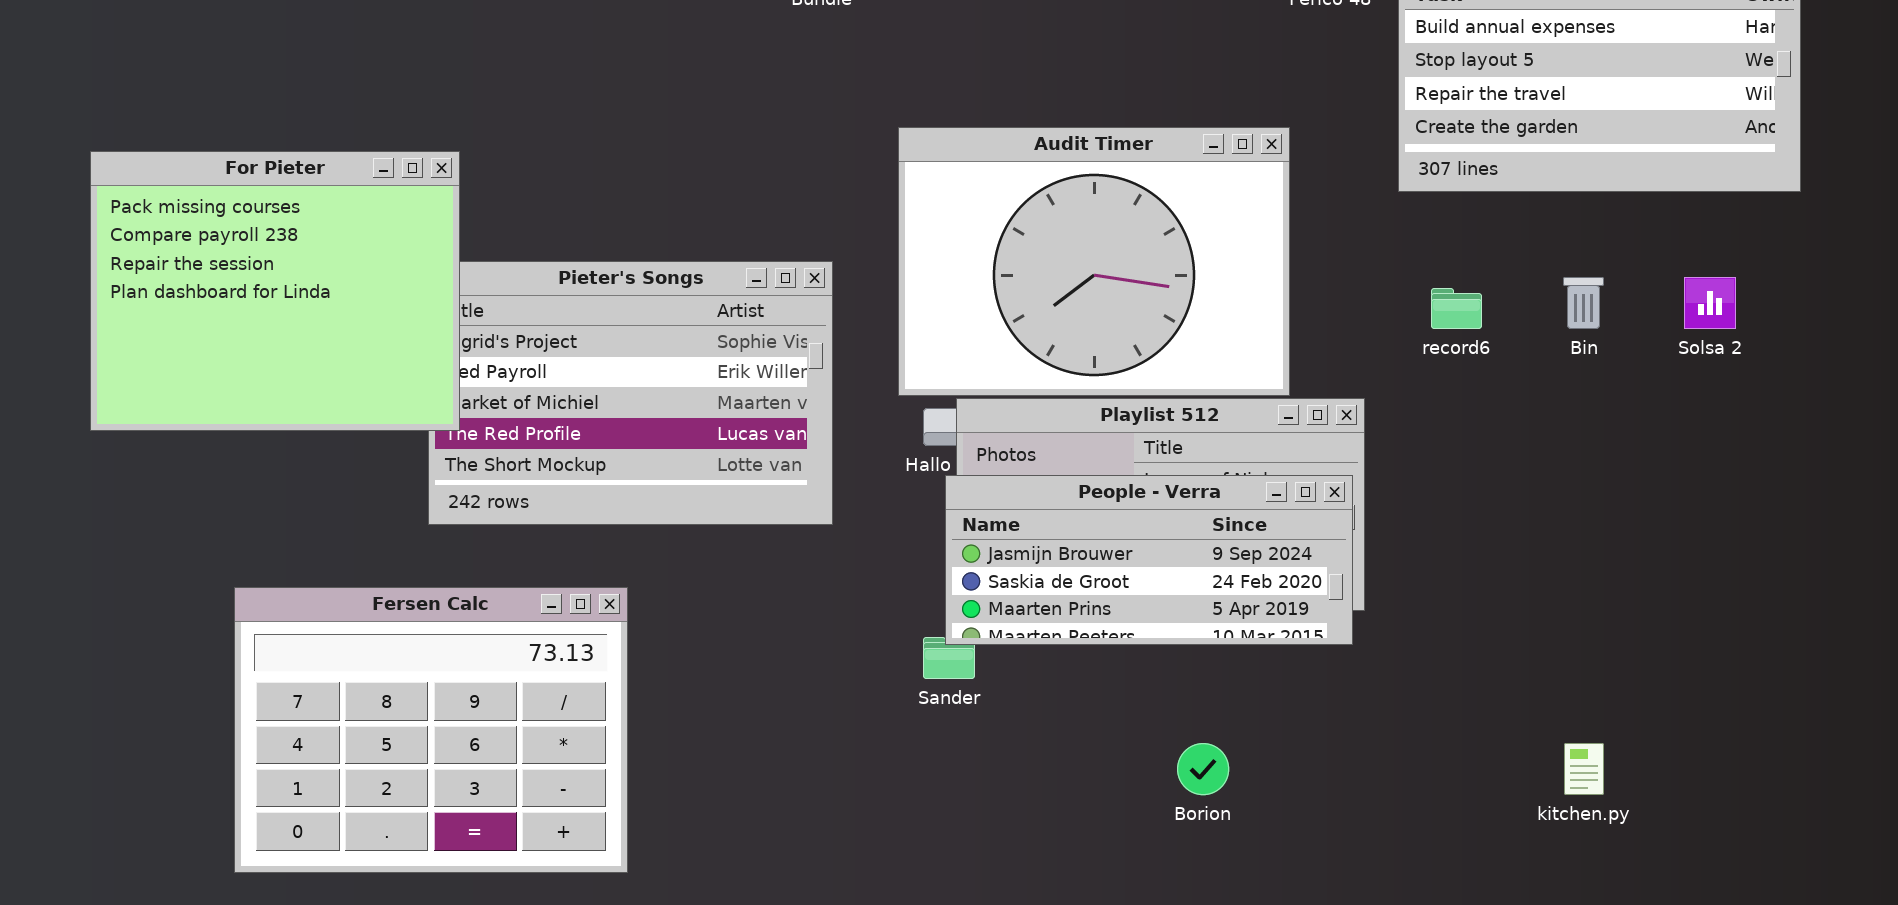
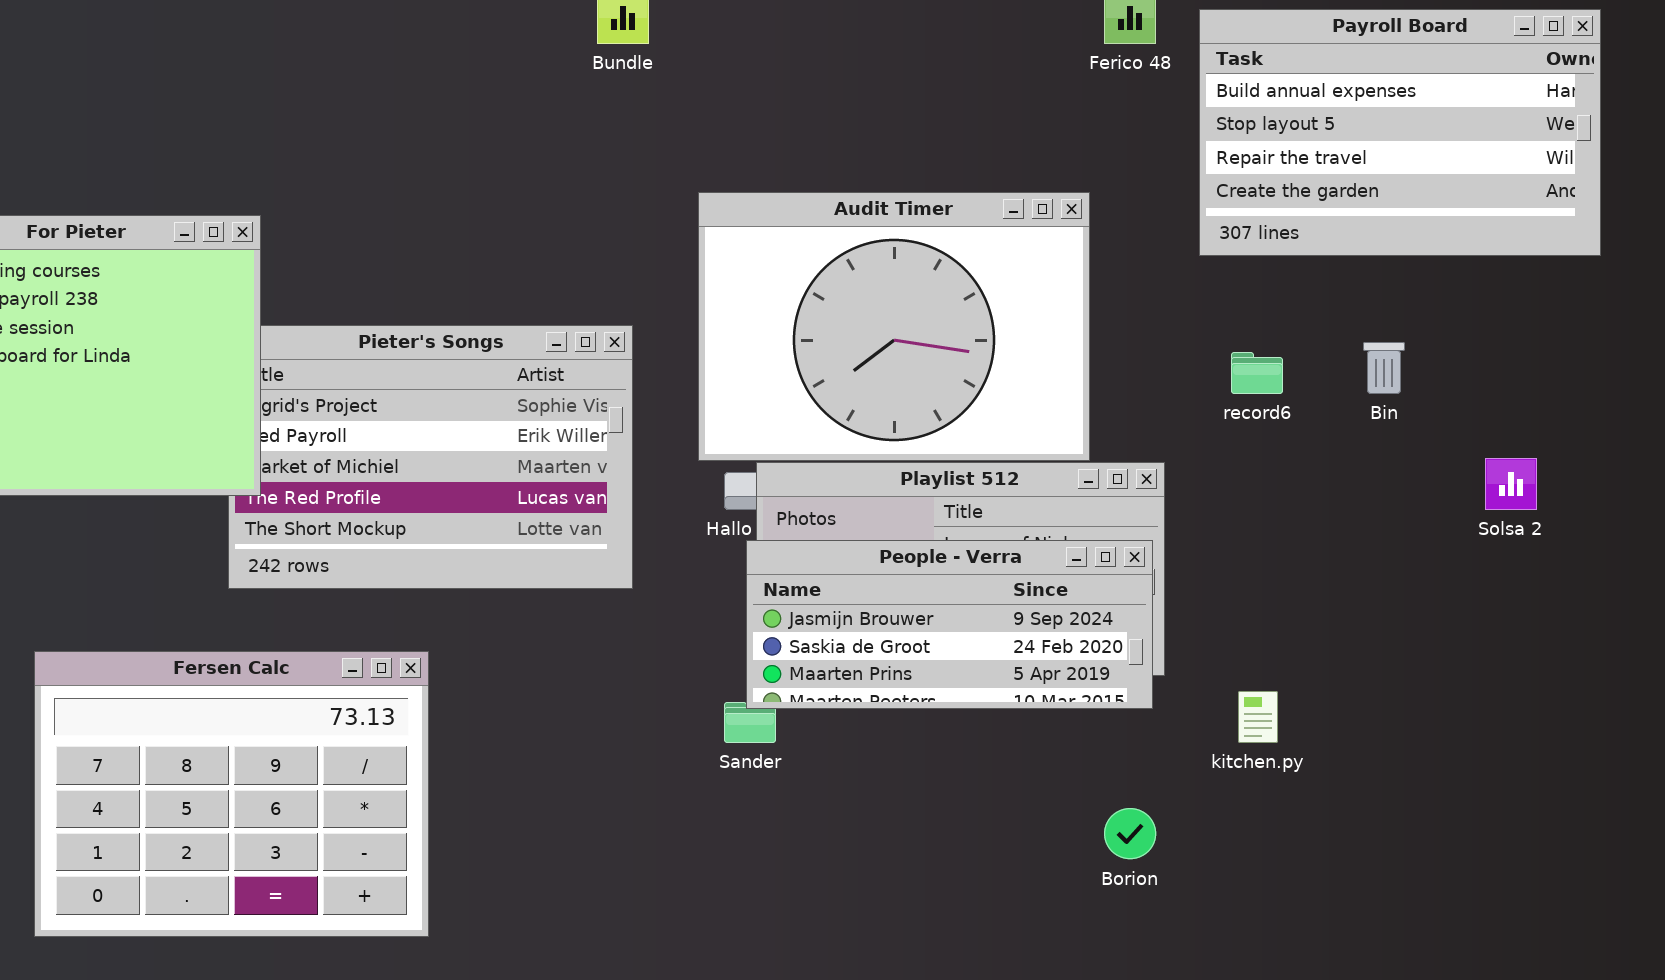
Solsa 2: [1684,277,1736,329] -> [1485,458,1537,510], moved
Borion: [1177,743,1229,795] -> [1104,808,1156,859], moved
kitchen.py: [1564,743,1604,795] -> [1238,691,1278,743], moved

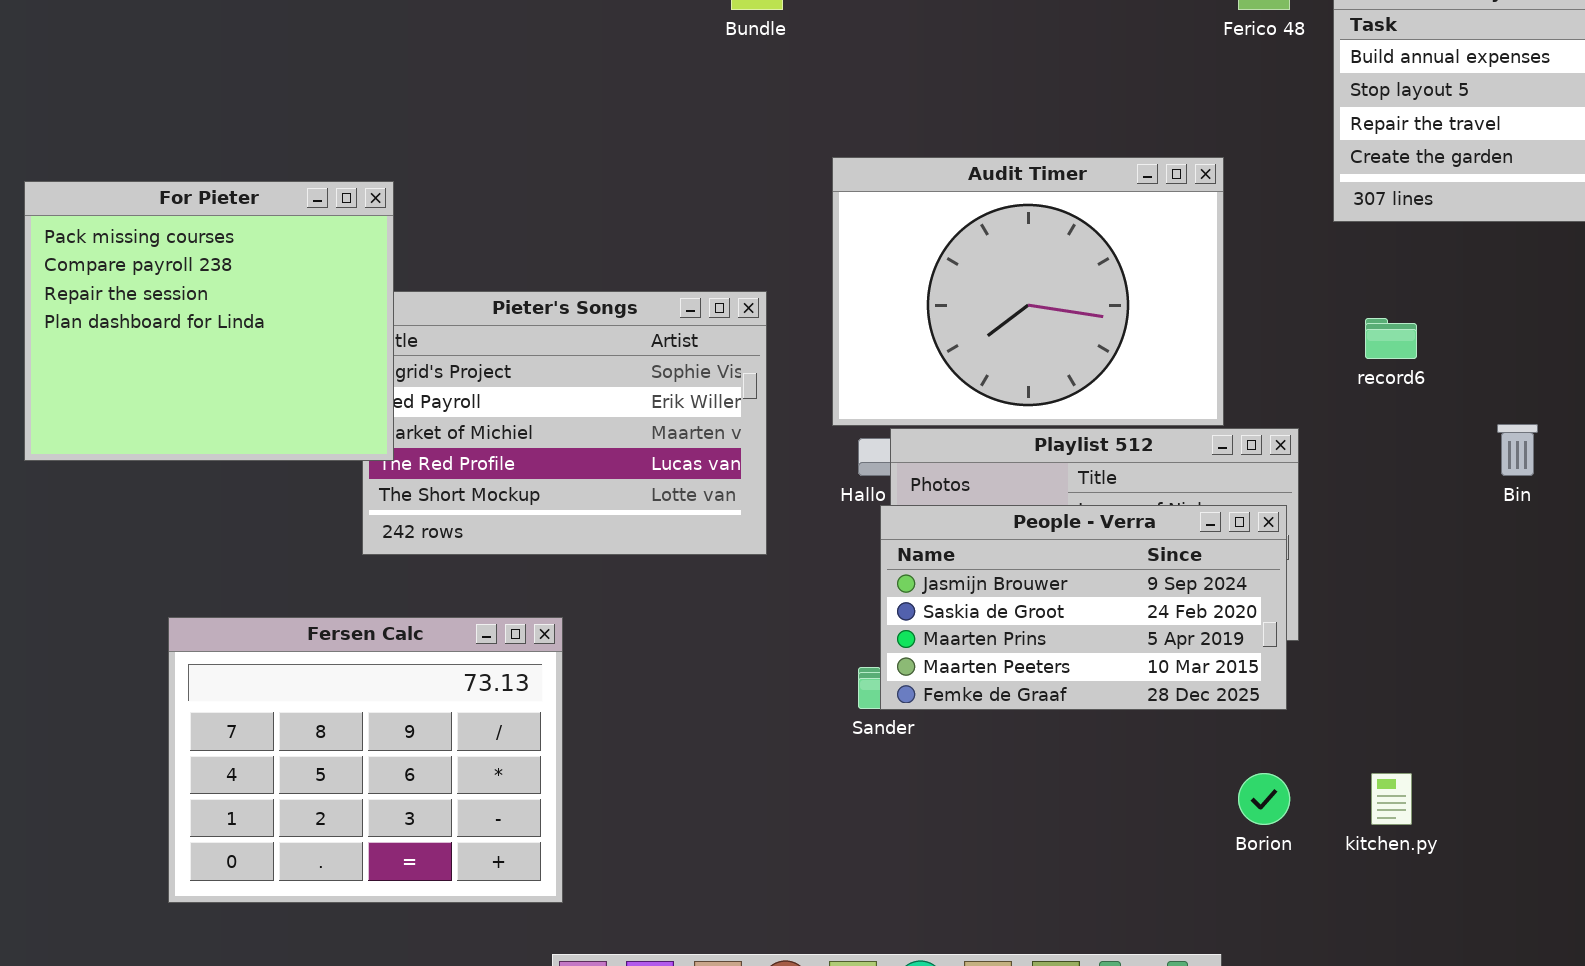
Bin: [1363,342,1405,394] -> [1497,424,1538,476], moved
People - Verra: [746,540,1153,709] -> [880,505,1287,710], resized
kitchen.py: [1238,691,1278,743] -> [1371,773,1412,825], moved

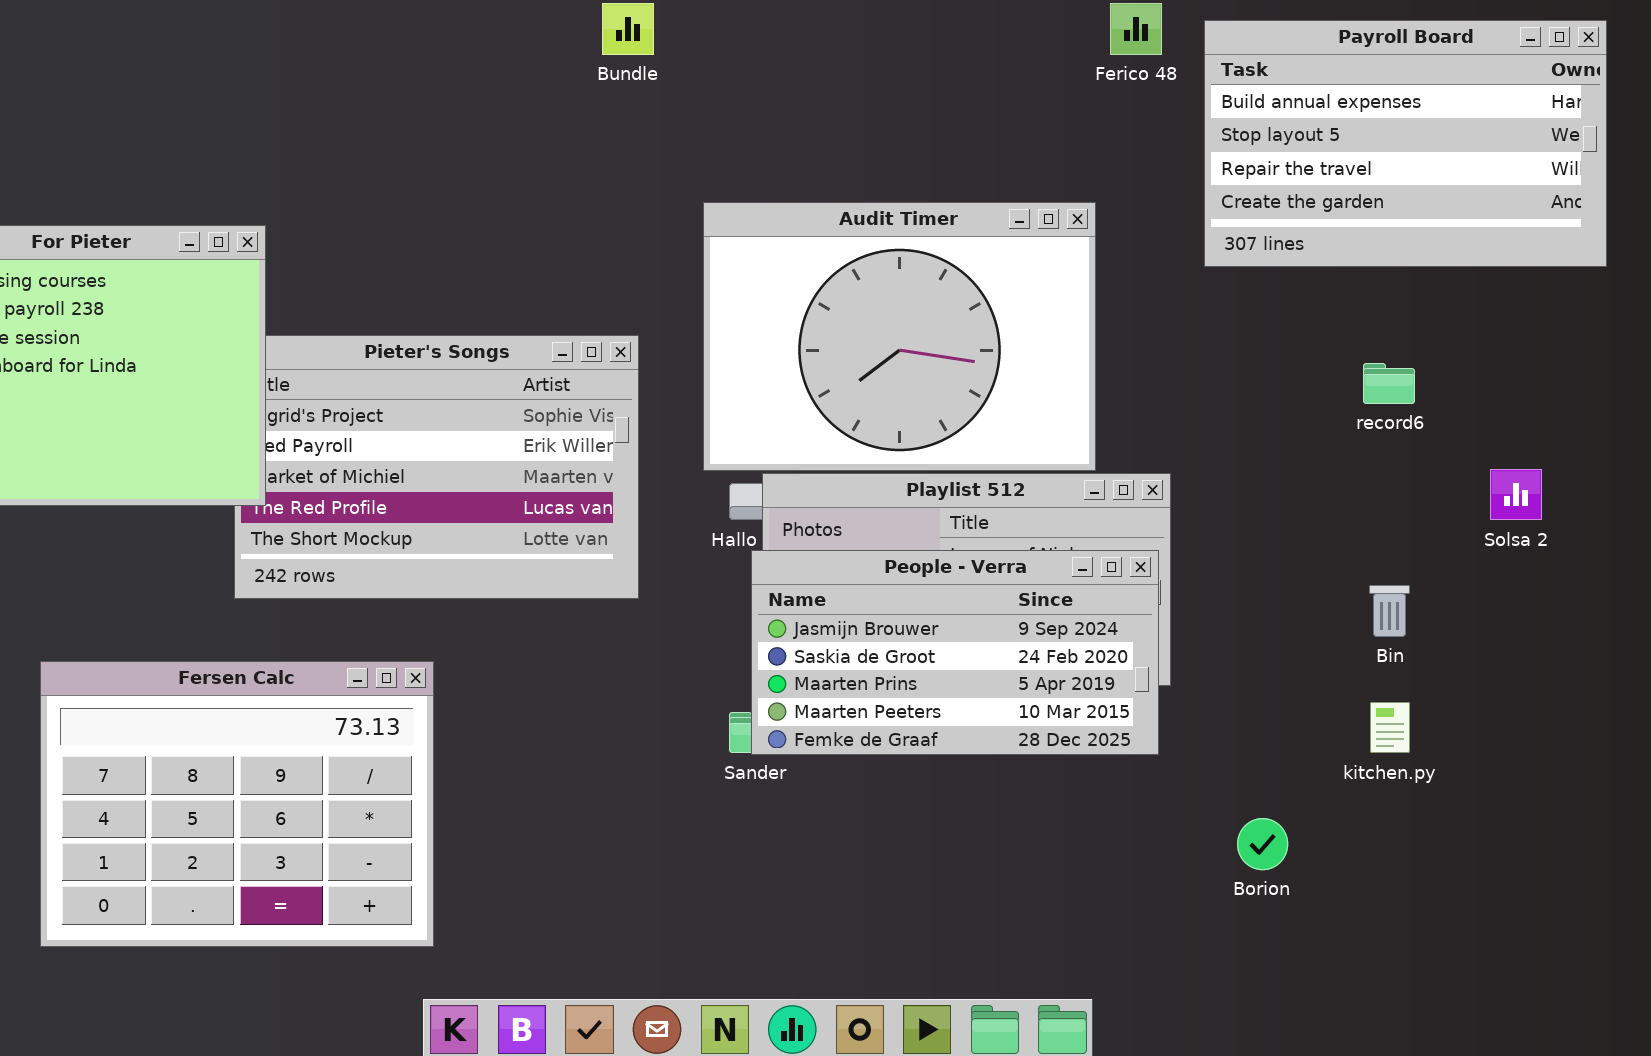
record6: [1365,318,1417,359] -> [1363,363,1415,404], moved
Bin: [1497,424,1538,476] -> [1369,585,1410,637], moved
Borion: [1238,773,1290,825] -> [1237,818,1288,870], moved
kitchen.py: [1371,773,1412,825] -> [1370,702,1410,753], moved

